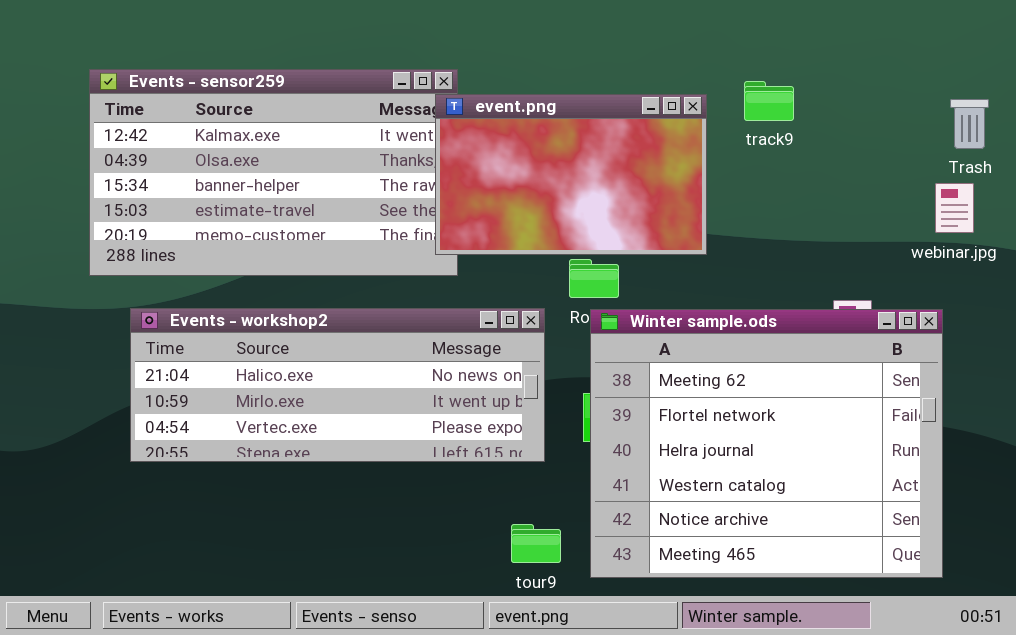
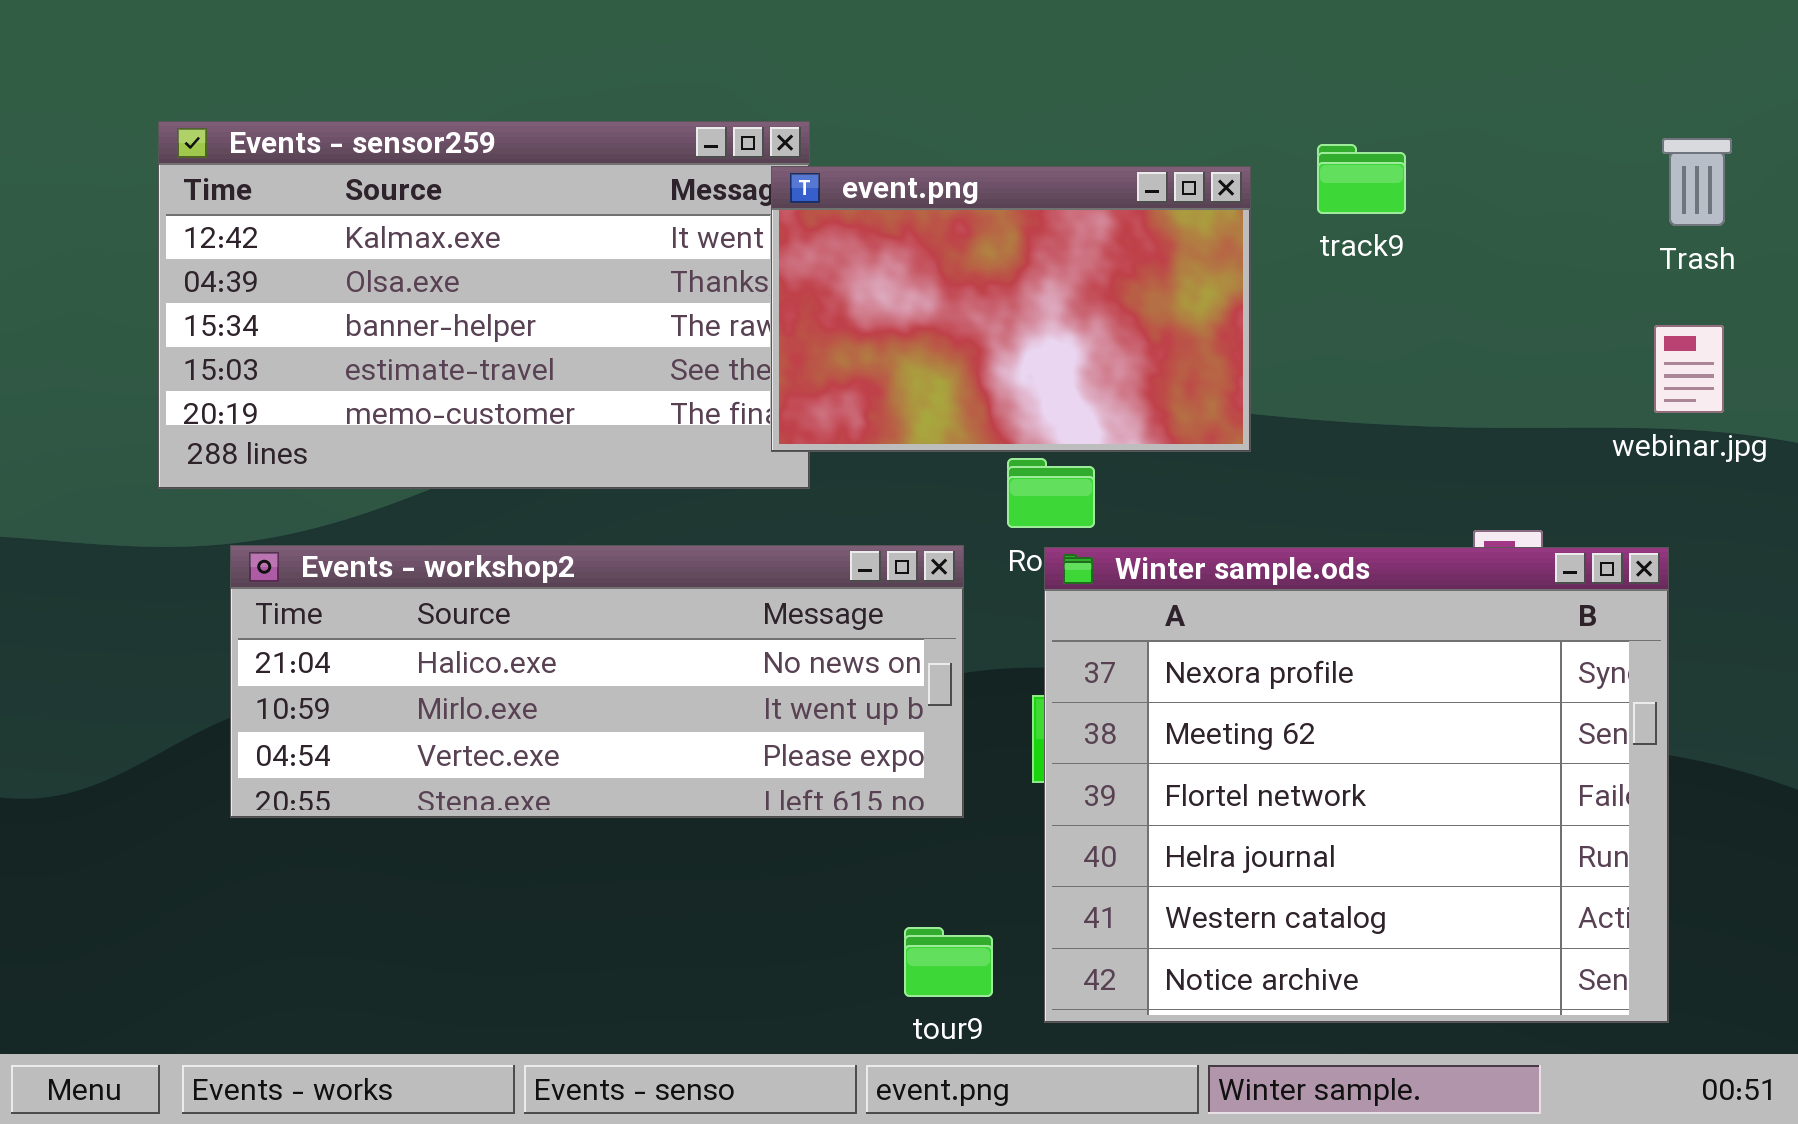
Trash: [950,99,989,149] -> [1662,138,1732,226], moved
Winter sample.ods: [590,309,943,578] -> [1044,547,1669,1023], scrolled up 1 row

